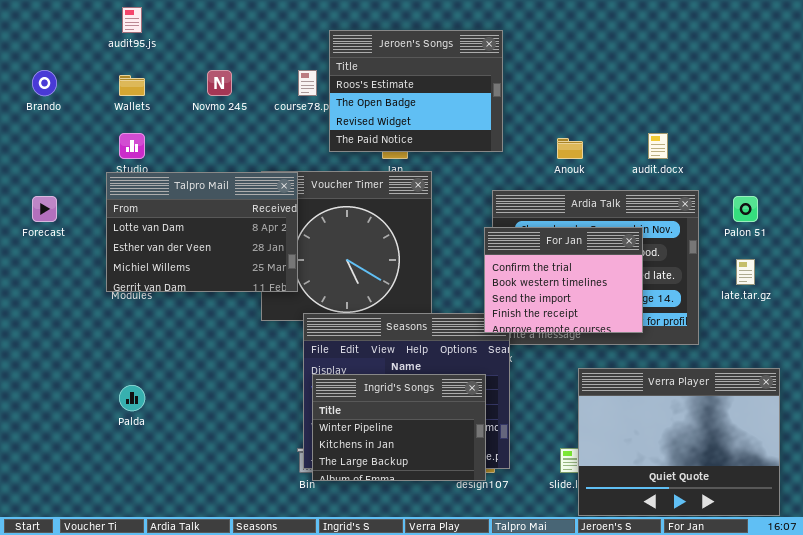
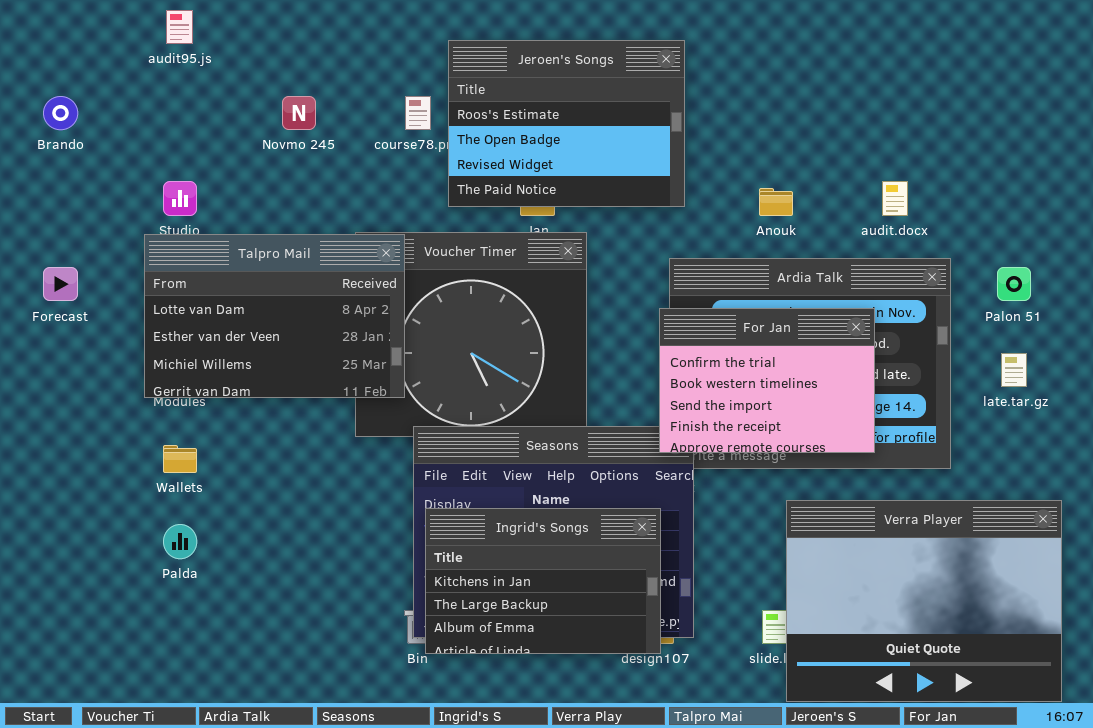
Wallets: [119,75,145,96] -> [163,445,197,473], moved
Ingrid's Songs: [312,374,486,481] -> [425,508,661,654], scrolled down 1 row

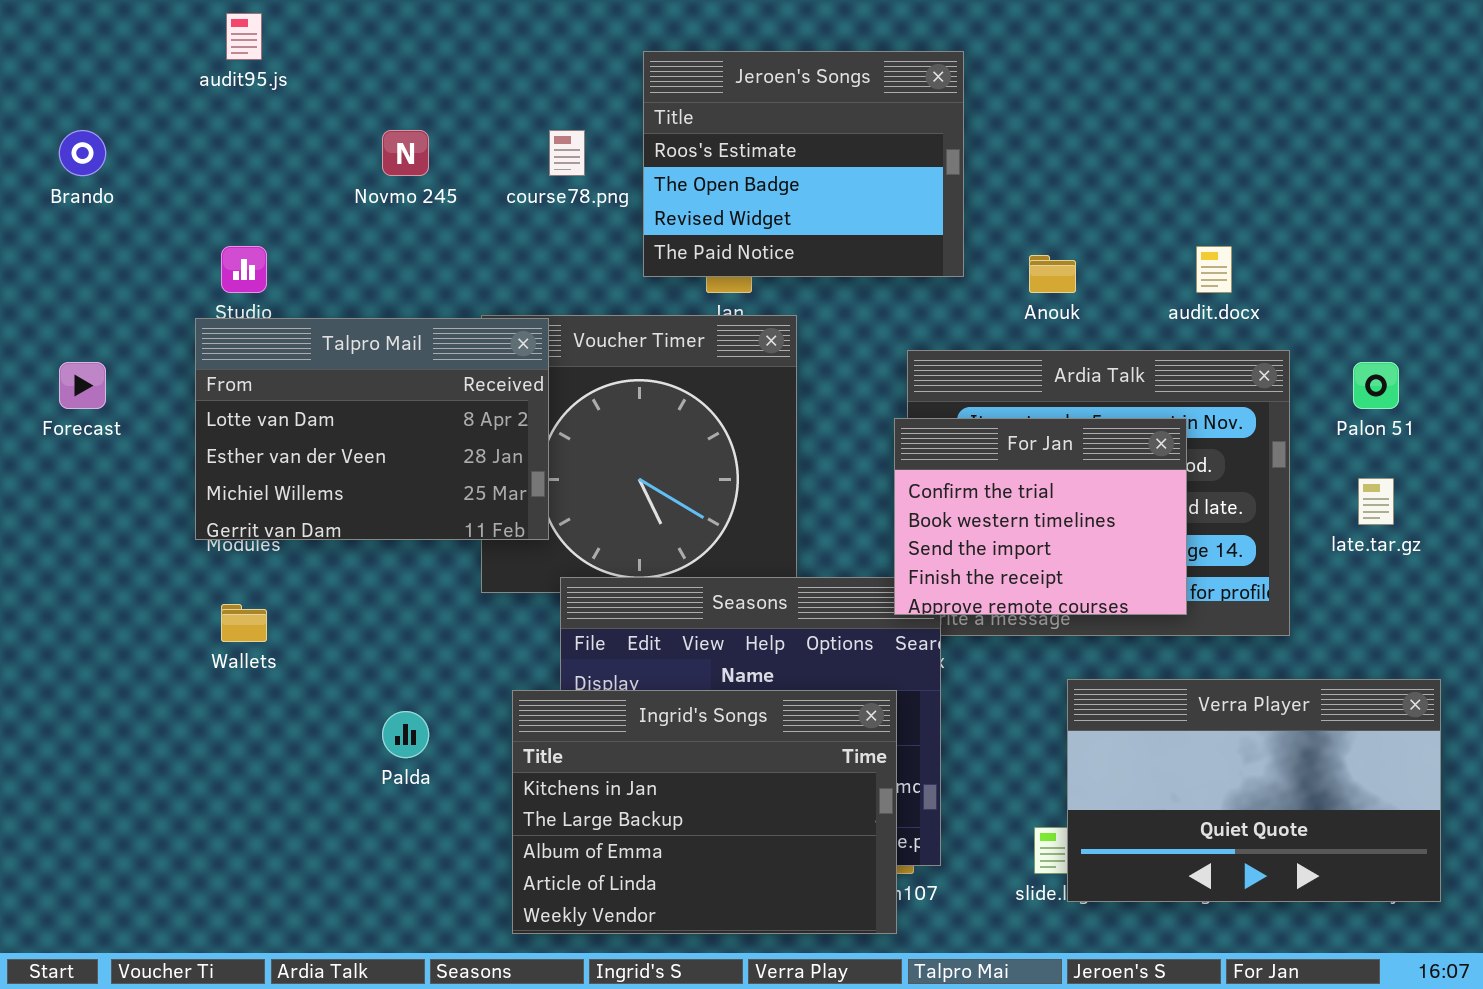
Jeroen's Songs: [448,40,685,207] -> [643,51,964,277], moved
Verra Player: [786,500,1062,702] -> [1067,679,1441,902], resized
Ingrid's Songs: [425,508,661,654] -> [512,690,897,934], resized
Palda: [163,524,197,559] -> [382,711,429,758], moved

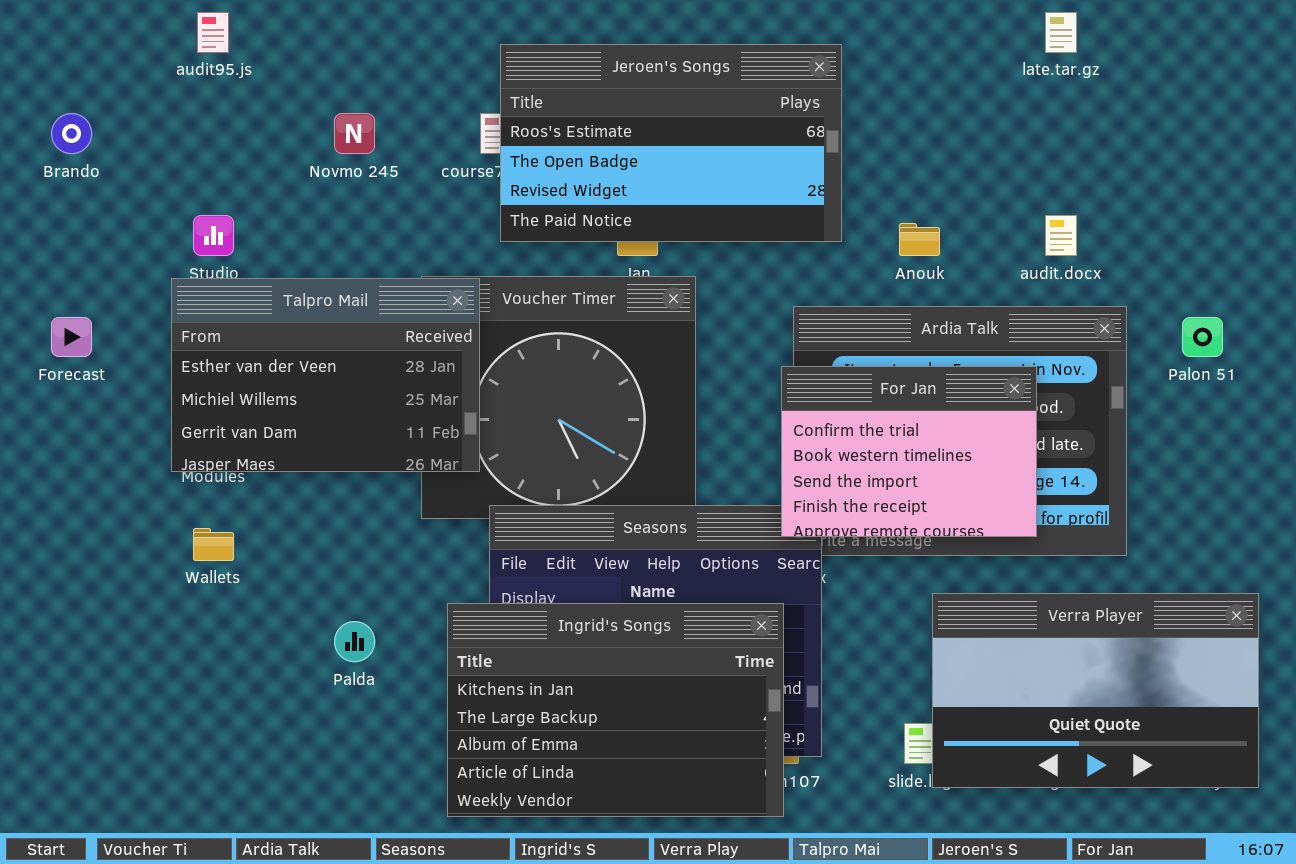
Jeroen's Songs: [643,51,964,277] -> [500,44,842,242], resized
Talpro Mail: [195,318,549,540] -> [171,278,480,472], scrolled down 1 row
late.tar.gz: [1358,478,1394,525] -> [1045,12,1077,53], moved

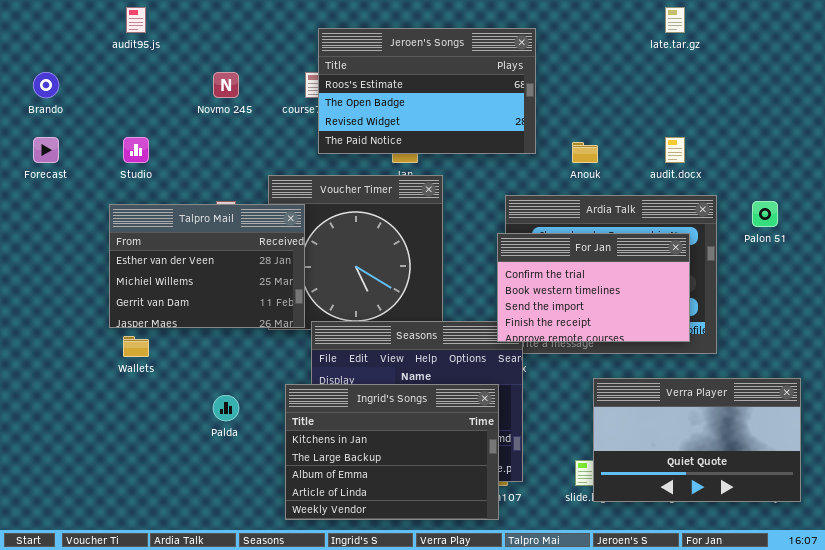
Talpro Mail: [171,278,480,472] -> [109,204,305,328], moved
Forecast: [51,317,92,357] -> [33,137,59,163], moved
For Jan: [781,366,1037,537] -> [497,233,690,342], resized

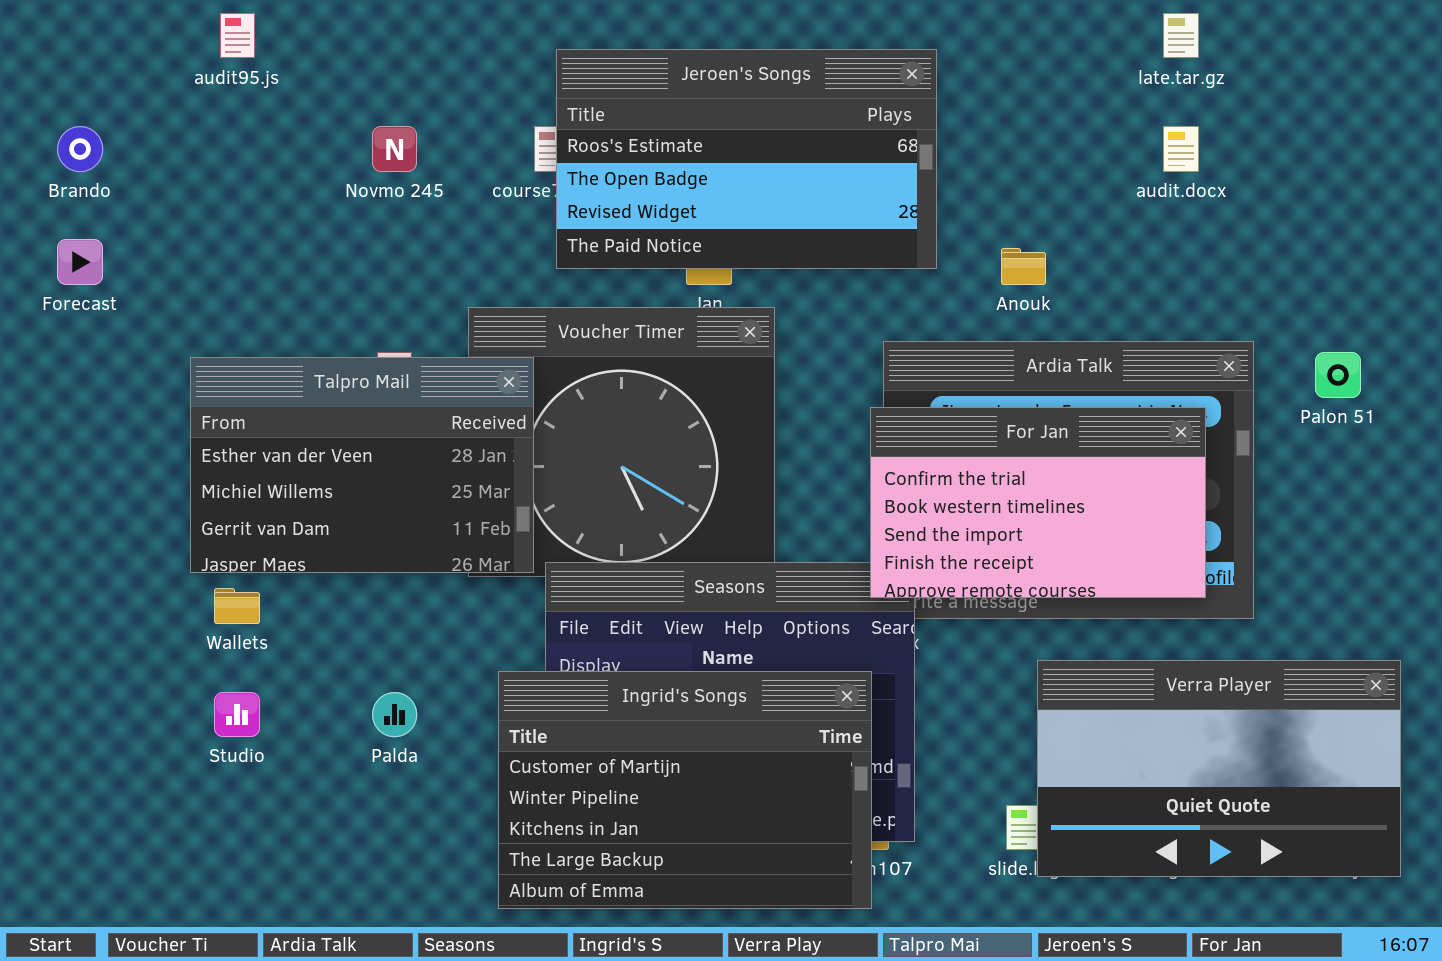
Studio: [123,137,149,163] -> [214,692,260,737], moved
audit.docx: [665,137,685,163] -> [1163,126,1199,172], moved
Ingrid's Songs: [285,384,499,520] -> [498,671,872,909], scrolled up 2 rows

